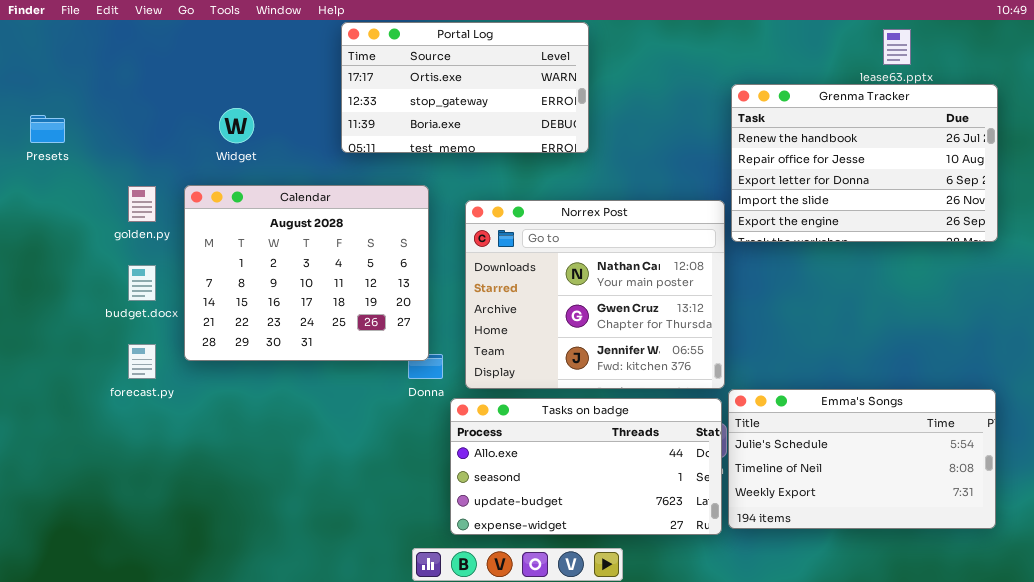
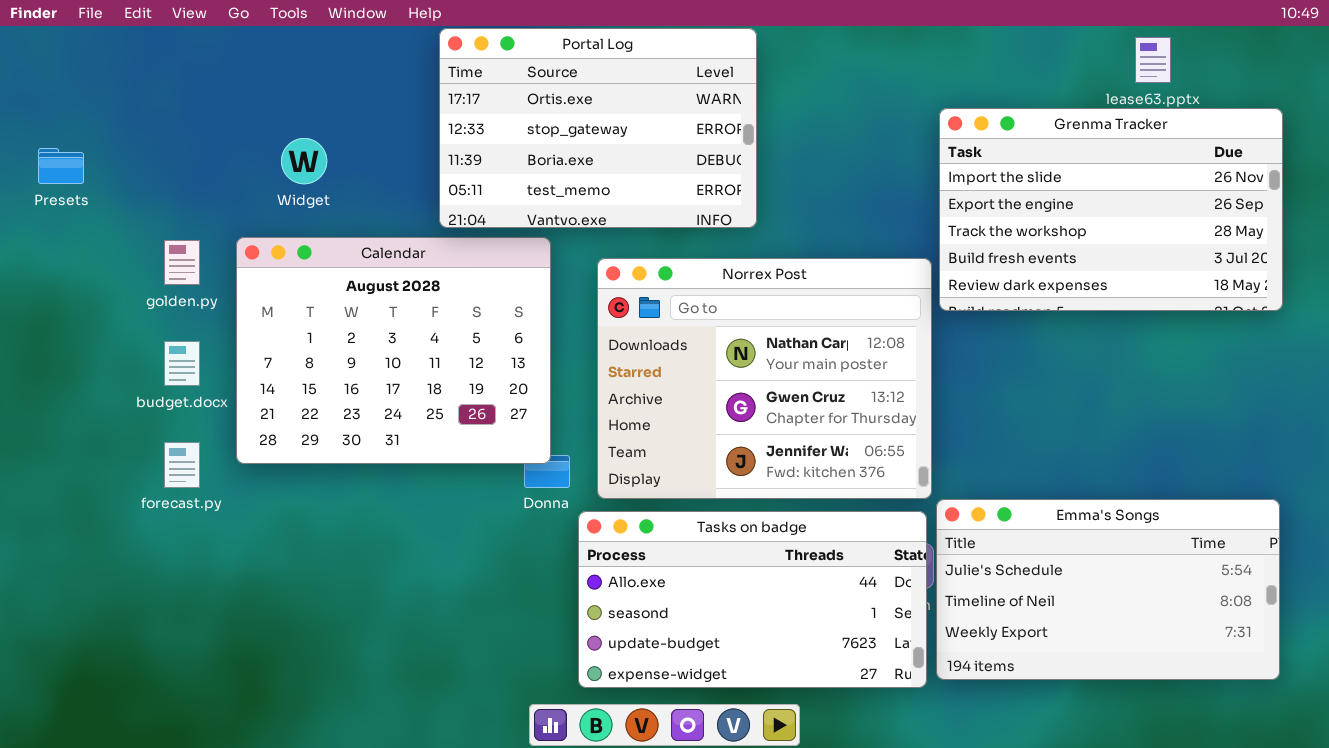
Portal Log: [341,22,589,153] -> [439,28,757,228], resized
Grenma Tracker: [731,84,998,242] -> [939,108,1283,311], scrolled down 3 rows

